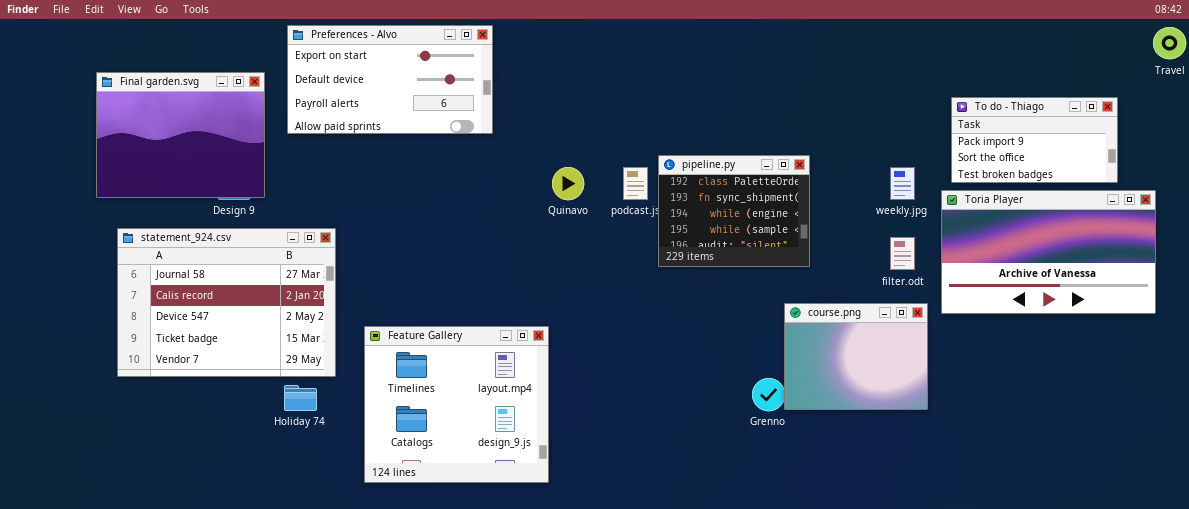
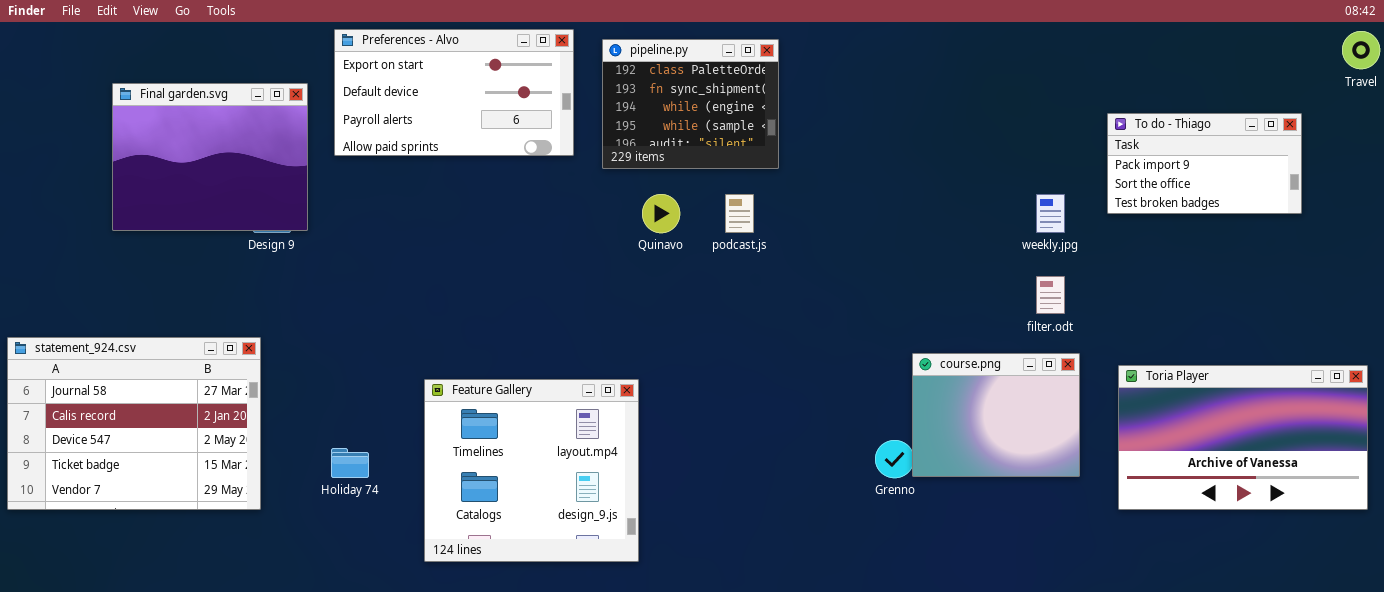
pipeline.py: [658,155,810,267] -> [602,39,779,169], moved
Toria Player: [941,190,1156,314] -> [1118,365,1368,510], moved
statement_924.csv: [117,228,336,377] -> [7,337,261,510], moved

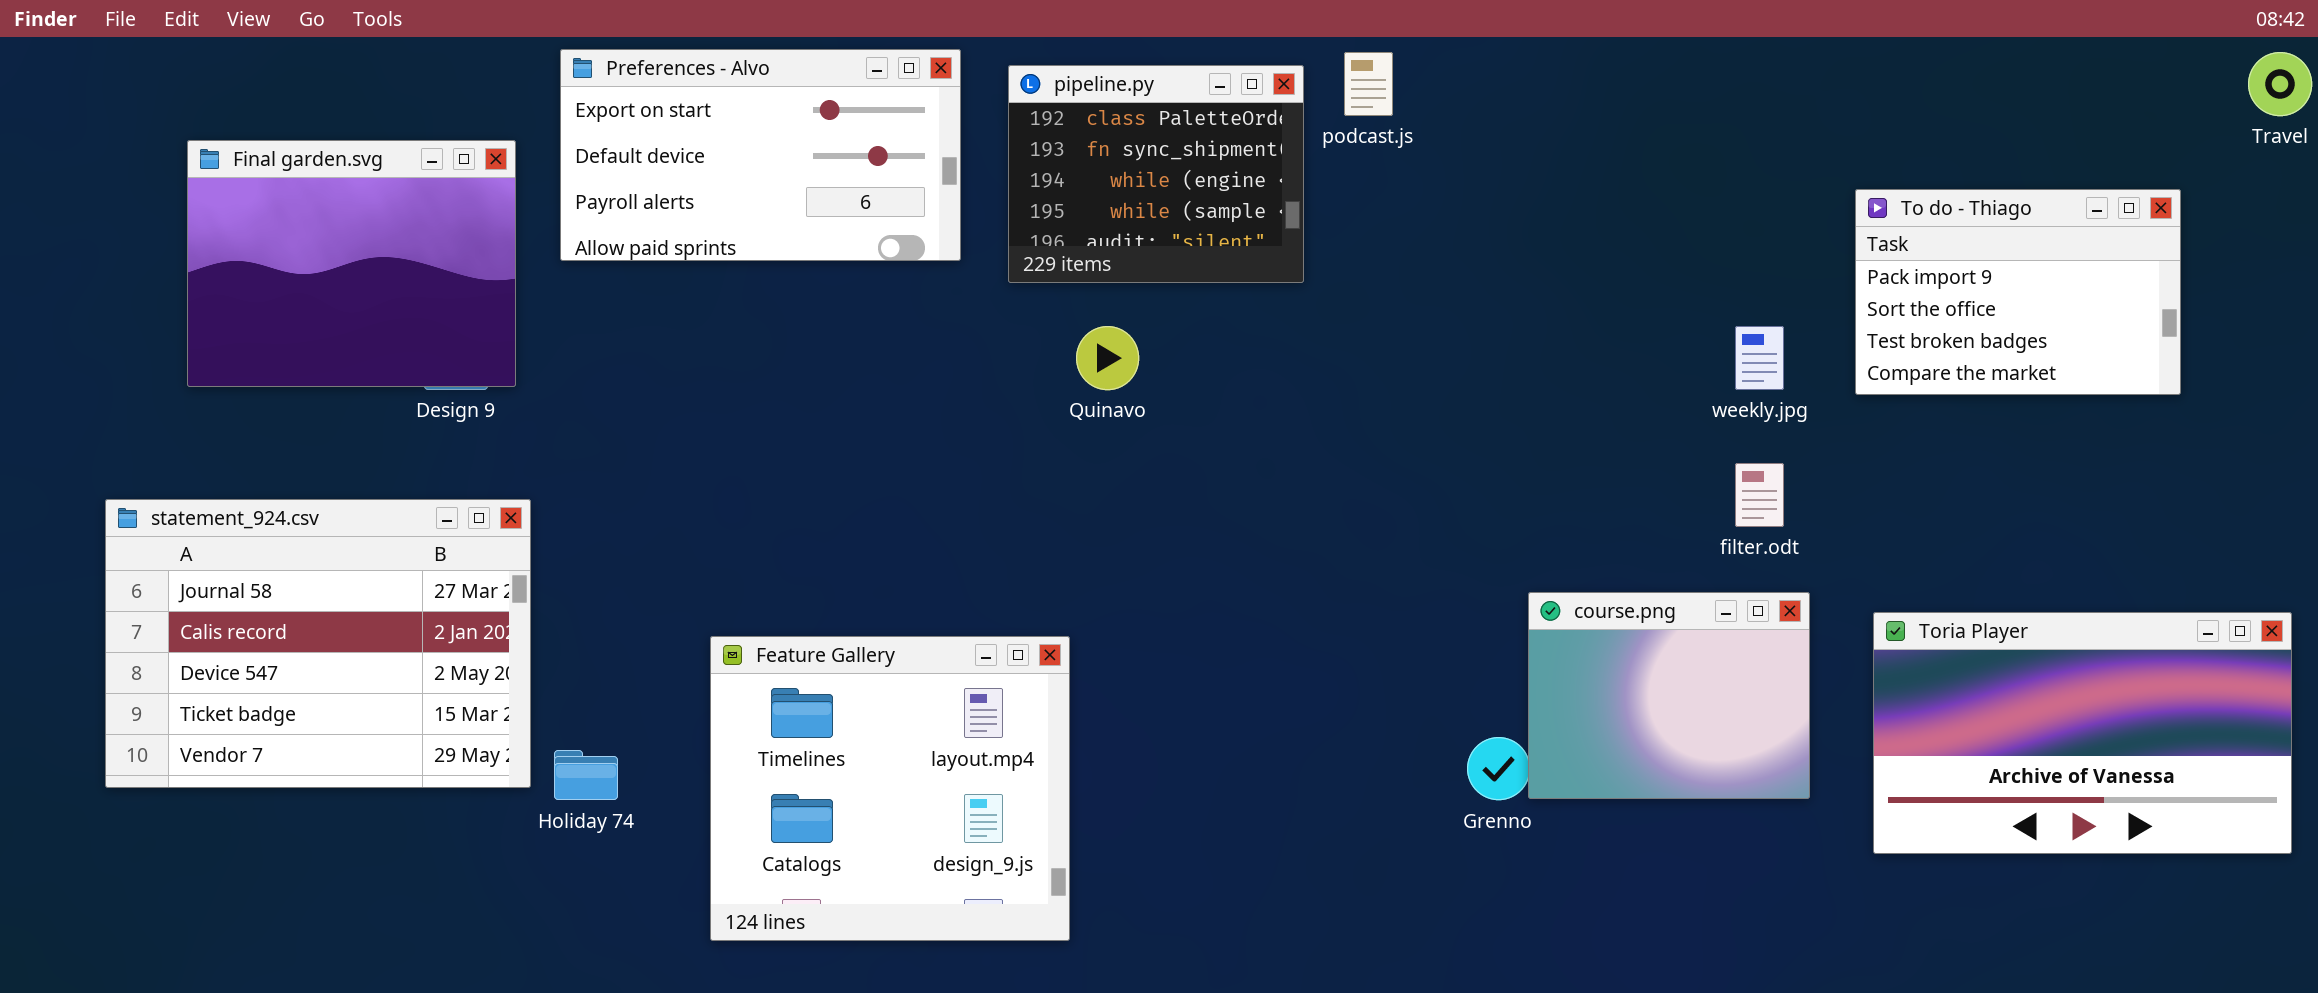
To do - Thiago: [1107,113,1302,214] -> [1855,189,2181,395], resized
podcast.js: [725,194,754,233] -> [1344,52,1393,116], moved
statement_924.csv: [7,337,261,510] -> [105,499,531,788], moved

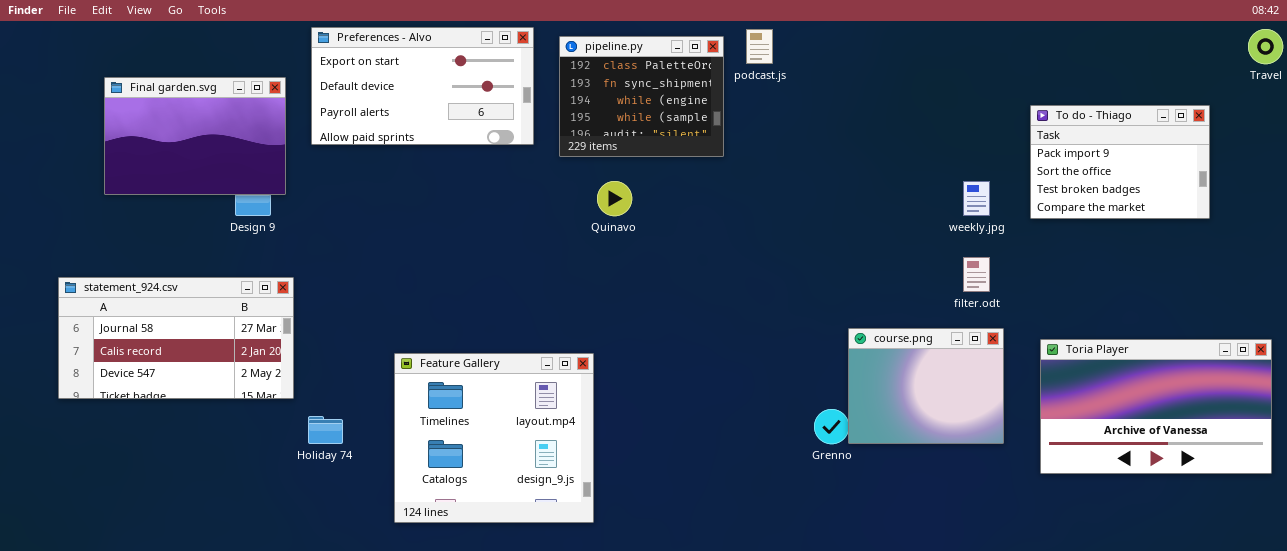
Final garden.svg: [187,140,516,387] -> [104,77,286,195], resized
statement_924.csv: [105,499,531,788] -> [58,277,294,399], resized

